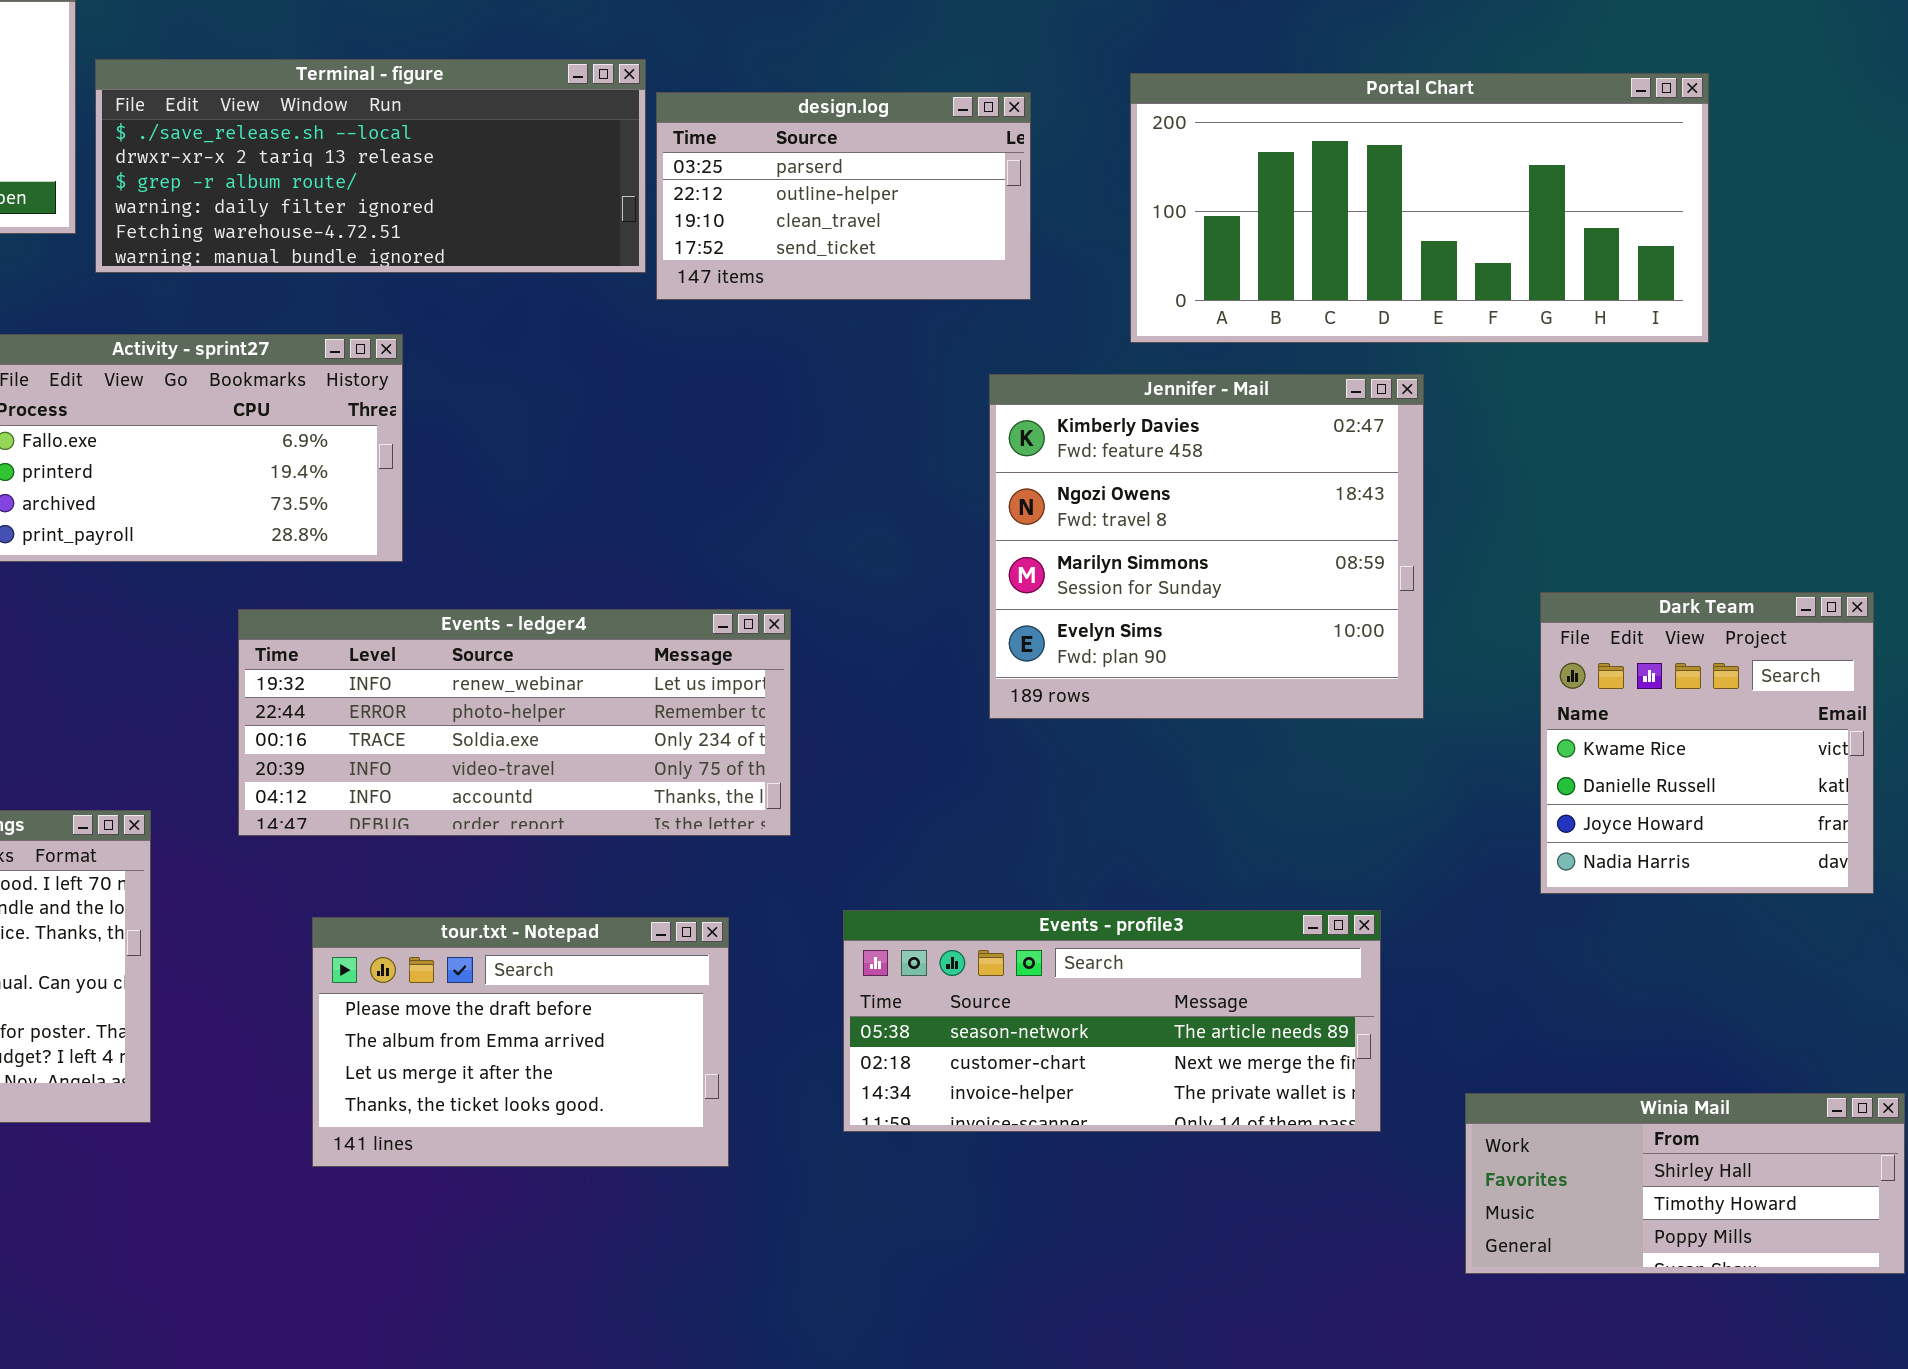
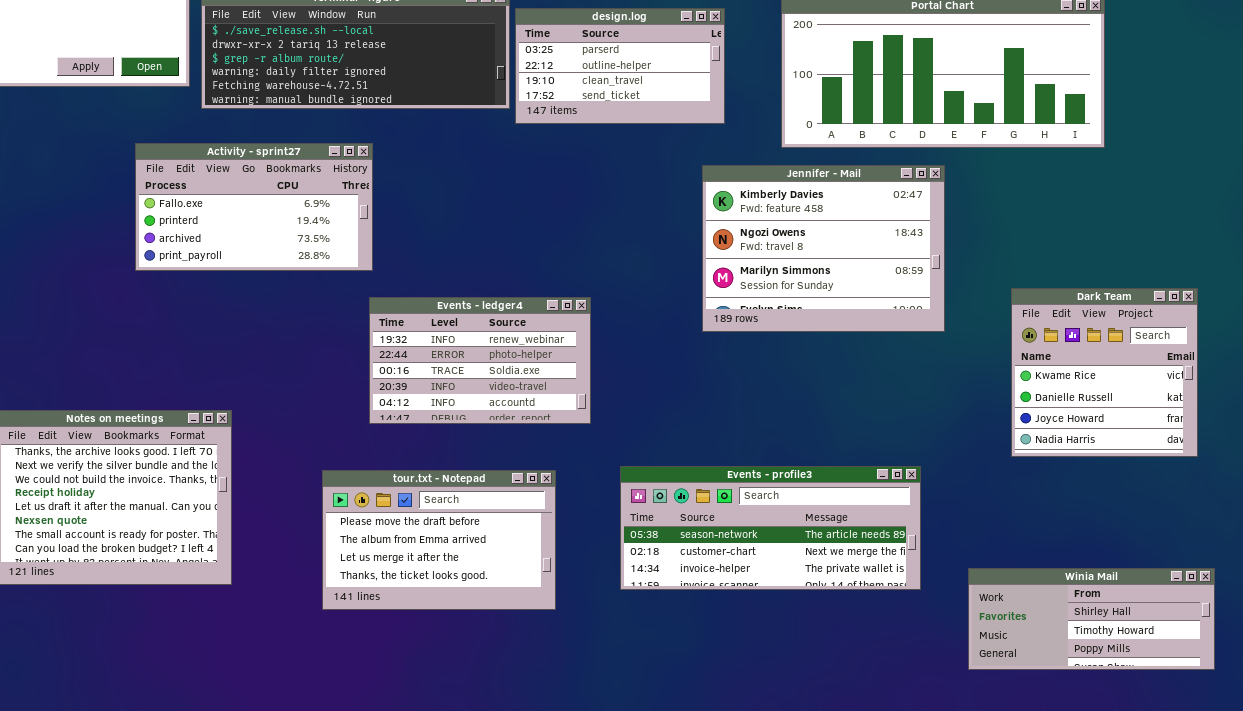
Jennifer - Mail: [989,374,1424,719] -> [702,165,945,332], resized
Events - ledger4: [238,609,791,836] -> [369,297,591,424], resized

